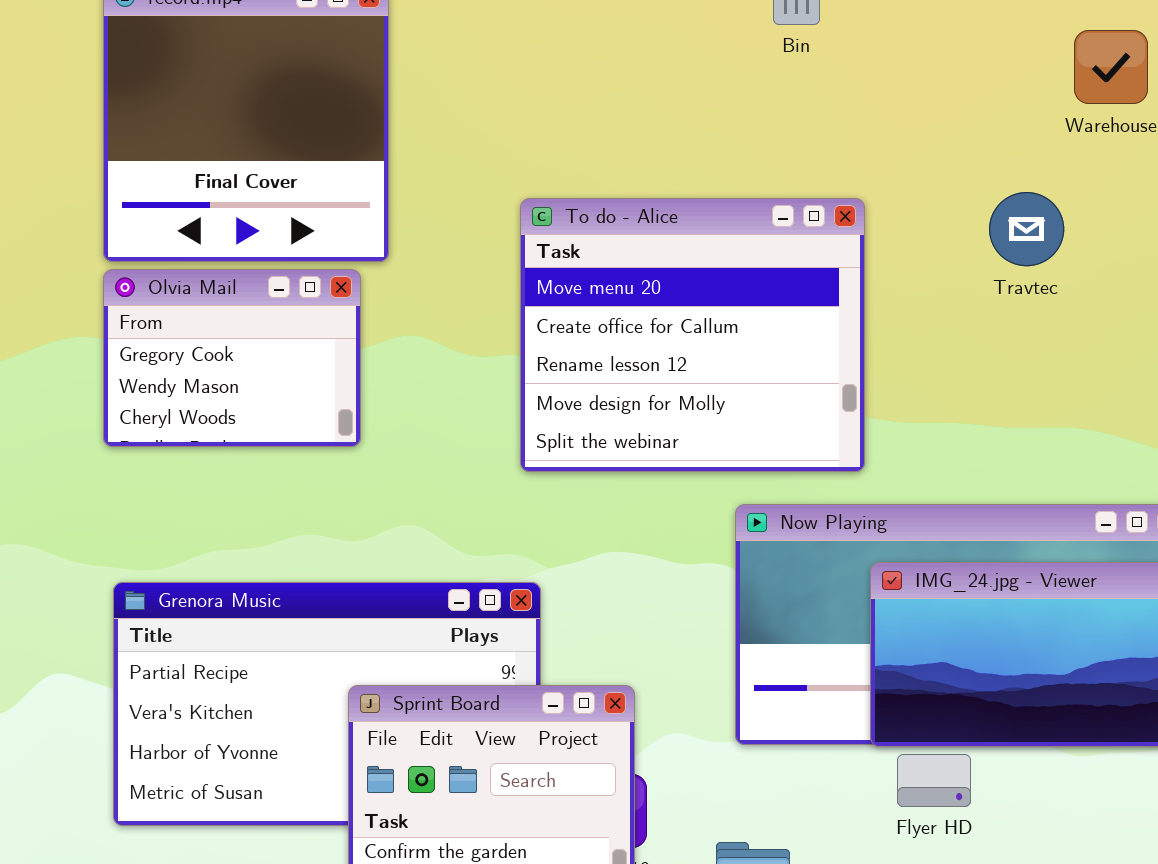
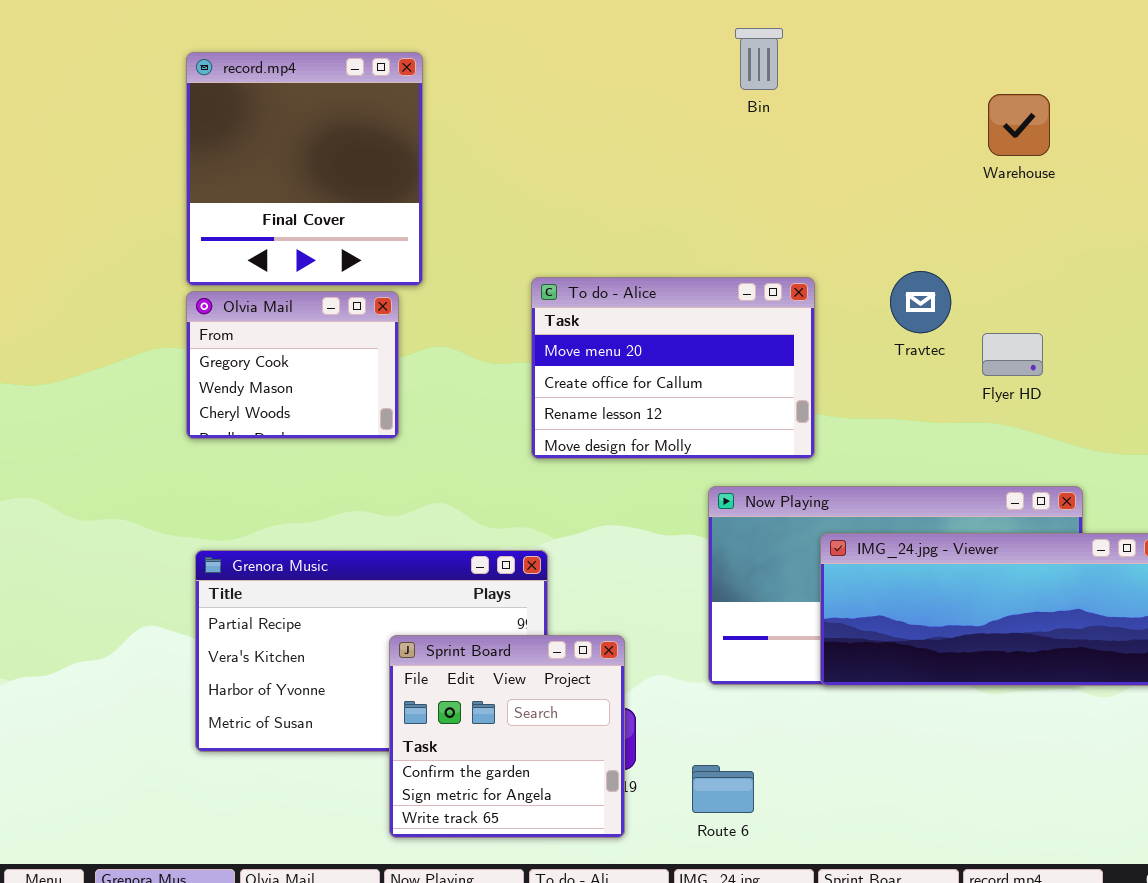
Travtec: [989,192,1064,266] -> [890,271,951,333], moved
To do - Alice: [520,198,865,472] -> [531,277,815,459], resized
Flyer HD: [897,754,971,807] -> [982,333,1043,376], moved

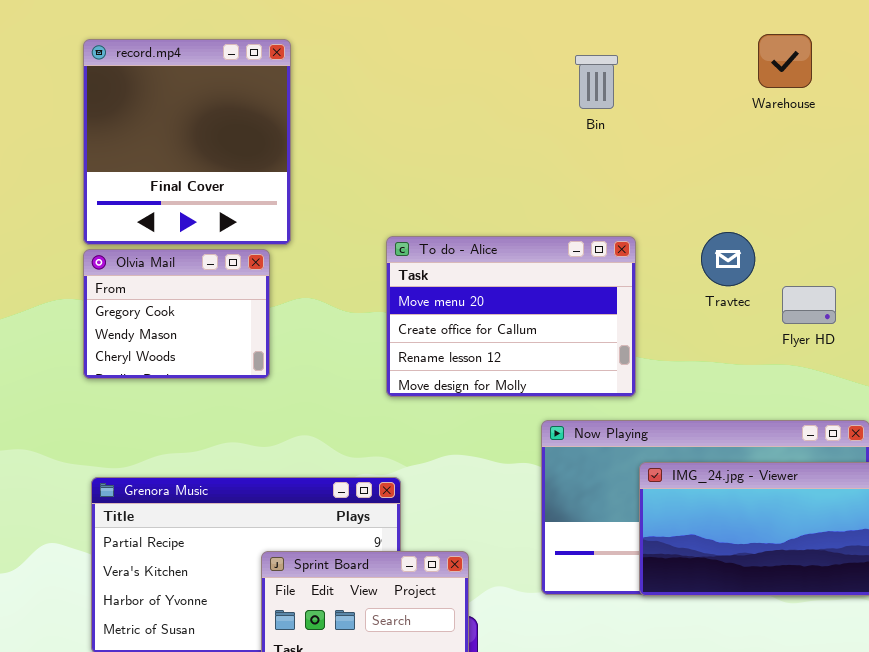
Bin: [735,28,783,90] -> [575,55,618,109], moved
Warehouse: [988,94,1050,156] -> [758,34,812,88], moved

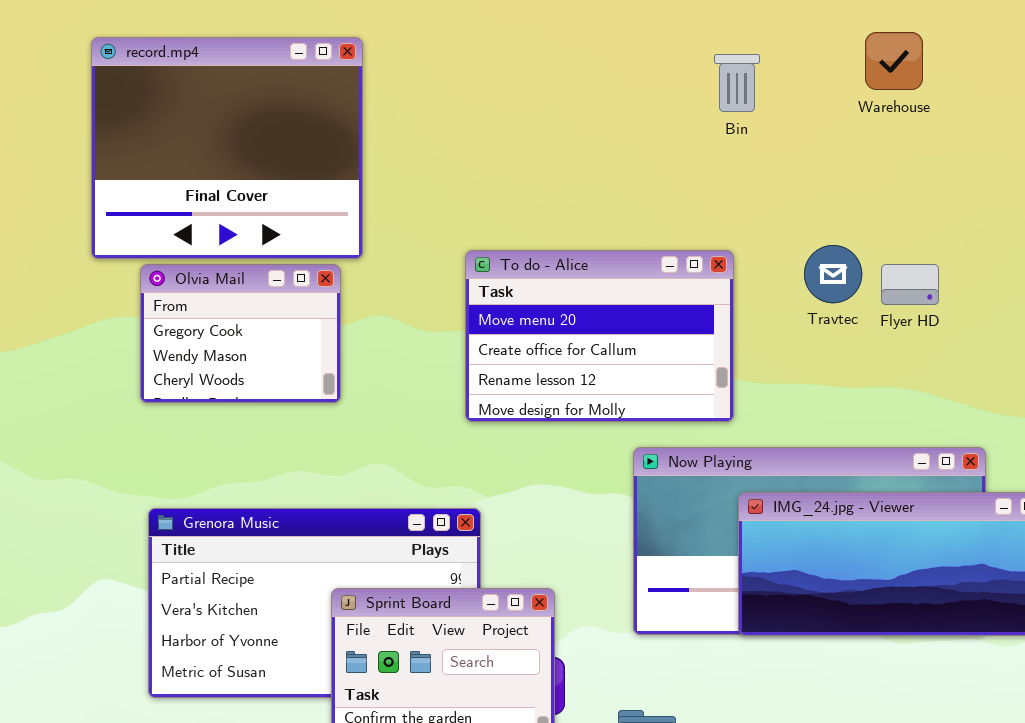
record.mp4: [83,39,291,245] -> [91,37,363,259], resized
Bin: [575,55,618,109] -> [714,54,760,112], moved
Flyer HD: [782,286,836,324] -> [881,264,939,305], moved

